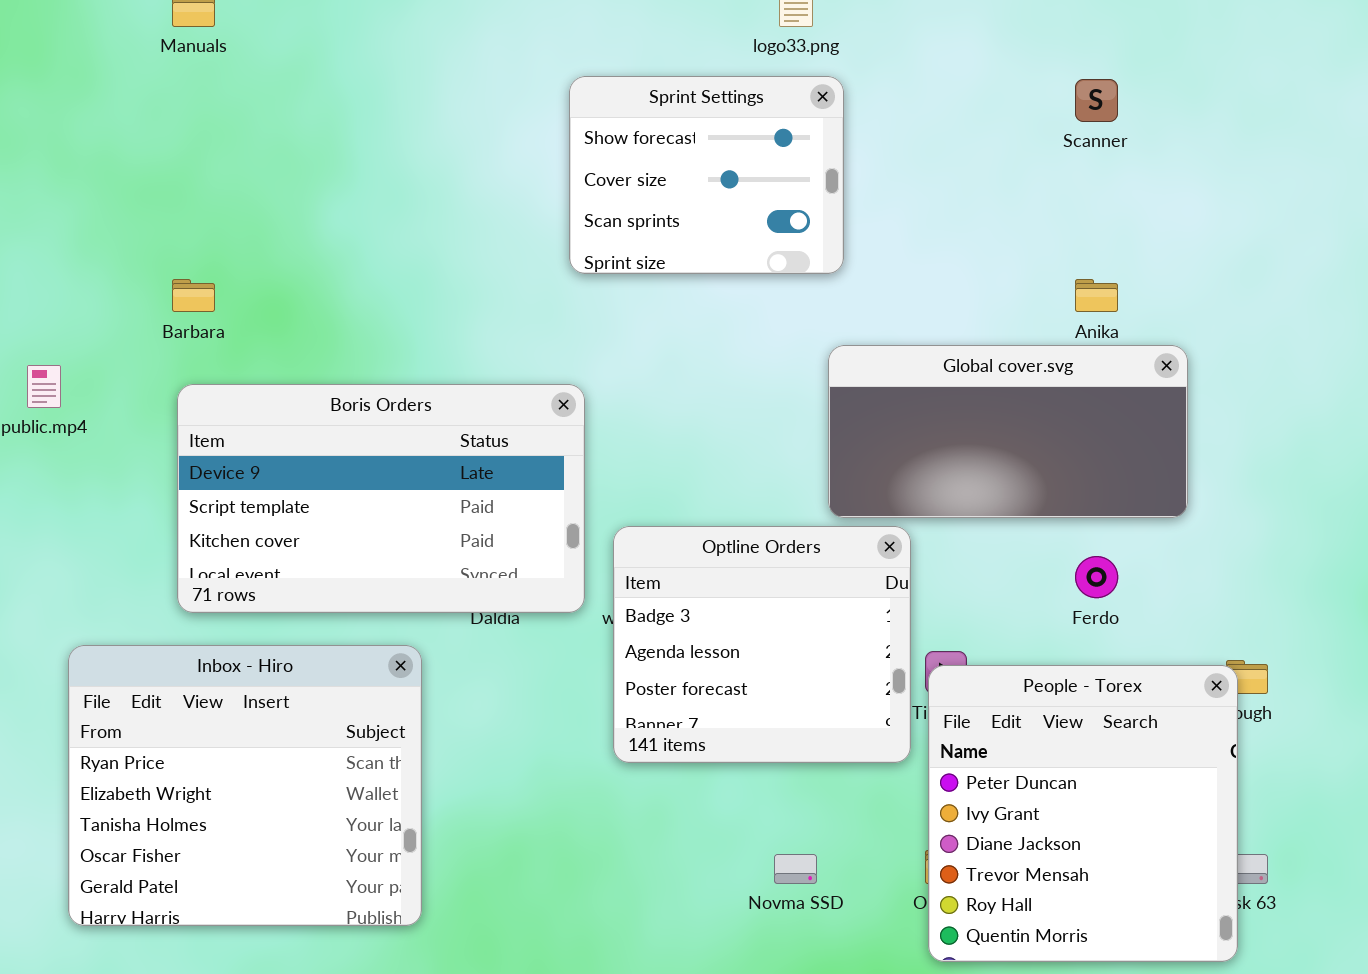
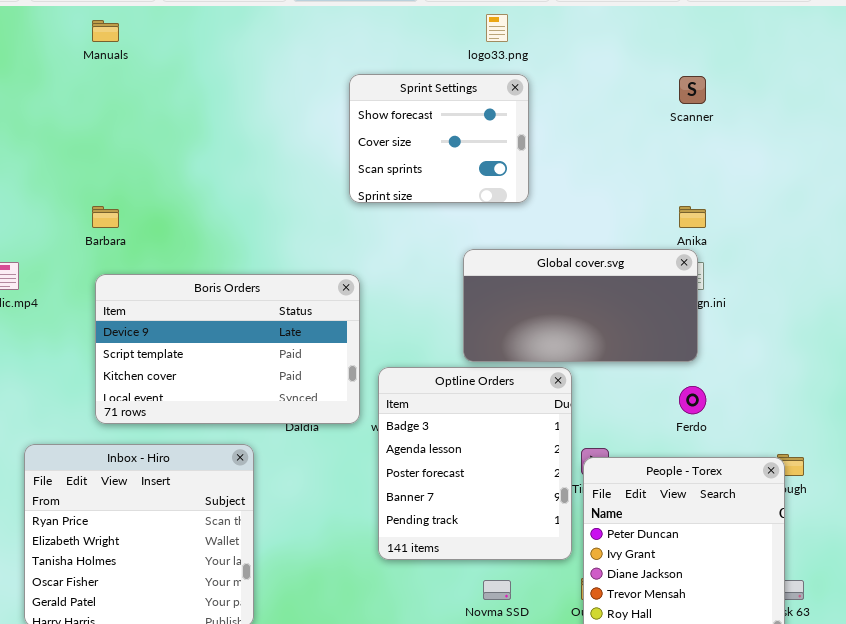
Global cover.svg: [828,345,1188,518] -> [463,249,698,362], moved
Optline Orders: [613,526,911,763] -> [378,367,572,560], resized

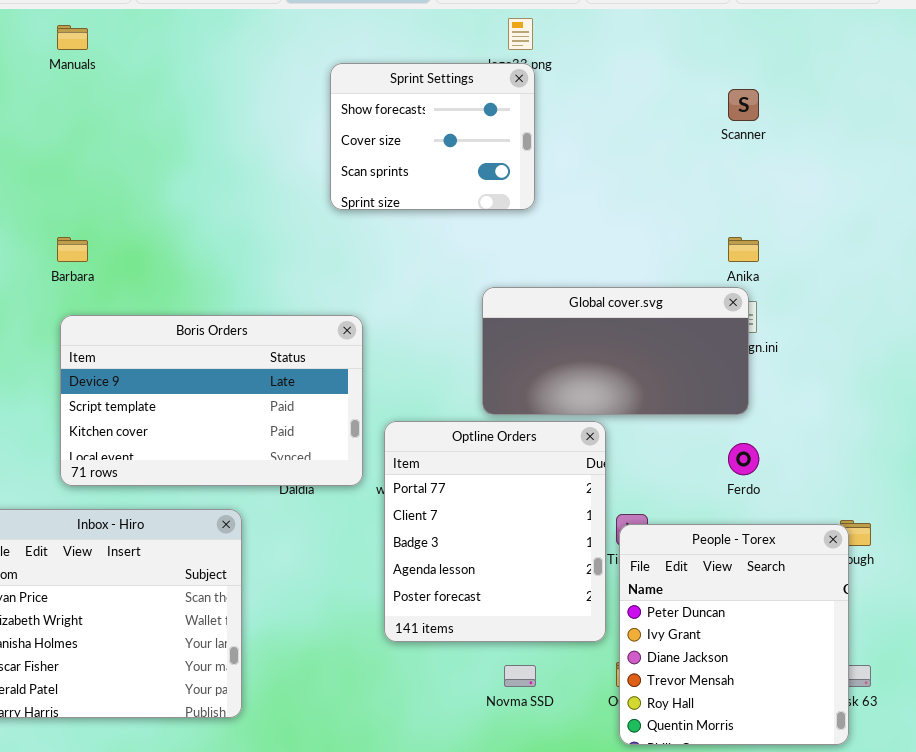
Sprint Settings: [349,74,529,203] -> [330,63,535,210], moved
Optline Orders: [378,367,572,560] -> [384,421,606,642], scrolled up 2 rows

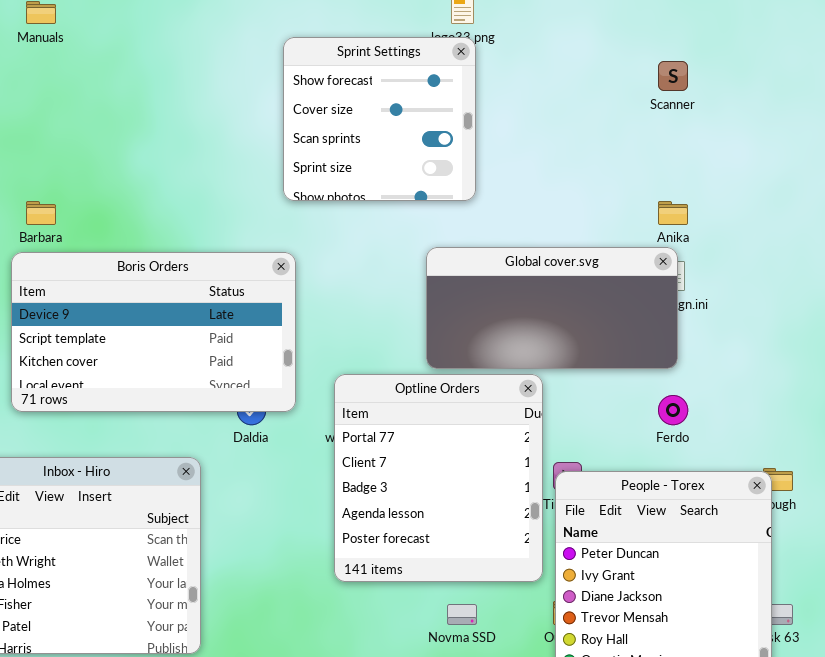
Sprint Settings: [330,63,535,210] -> [283,37,476,201], resized
Boris Orders: [60,315,363,486] -> [11,252,296,412], moved

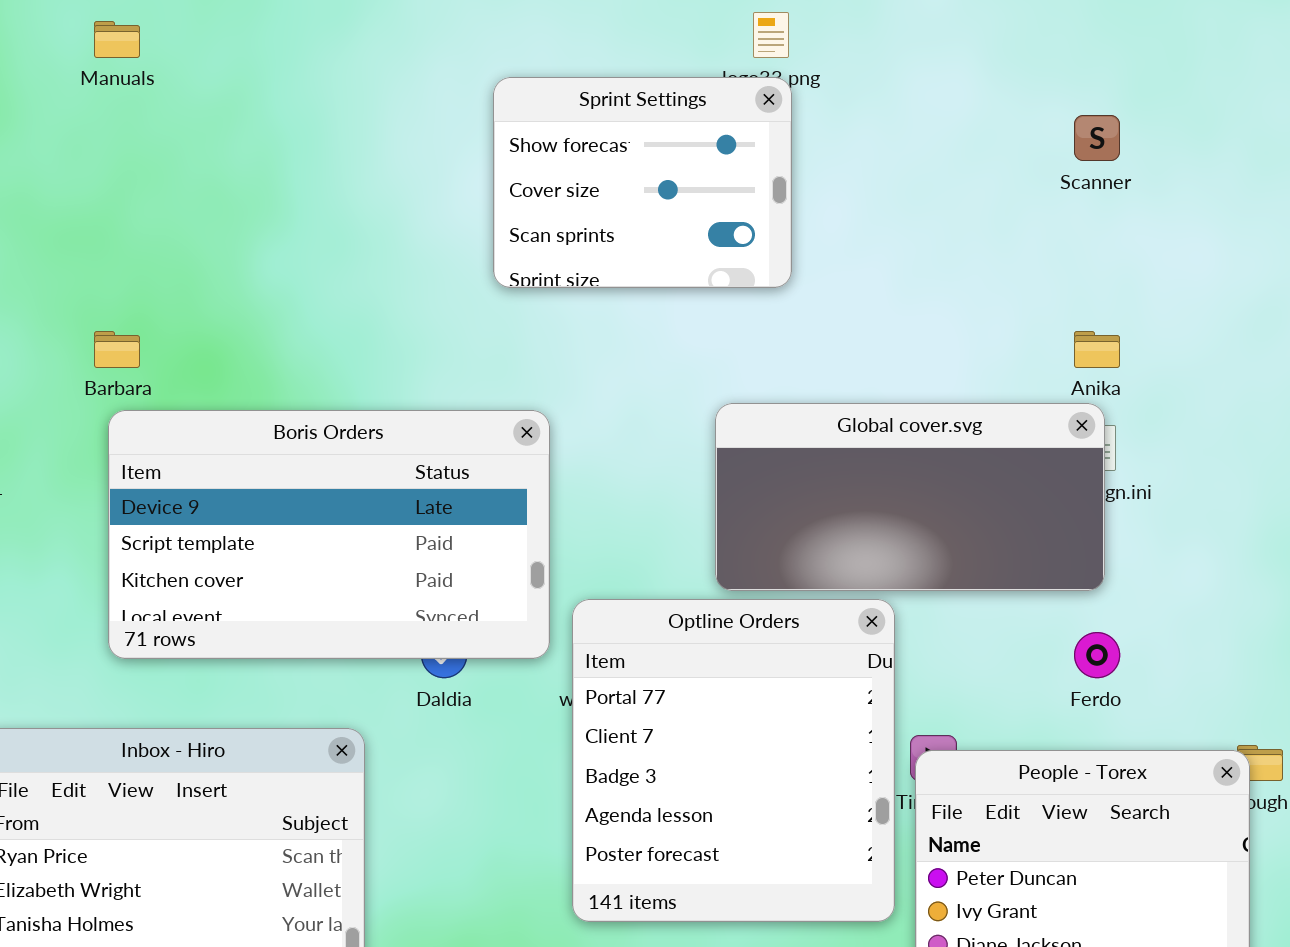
Sprint Settings: [283,37,476,201] -> [493,77,792,288], resized
Boris Orders: [11,252,296,412] -> [108,410,550,659], moved

